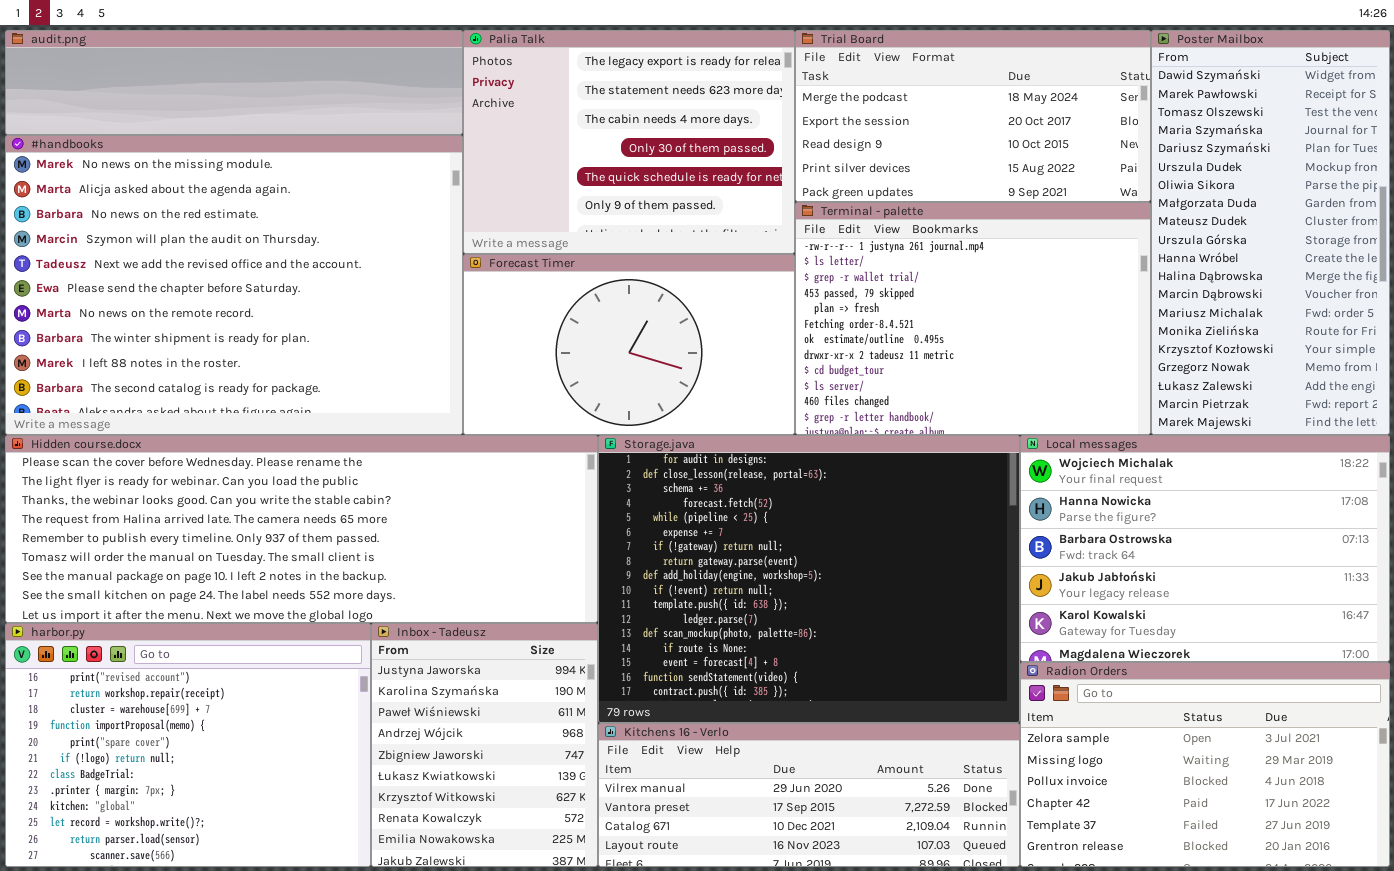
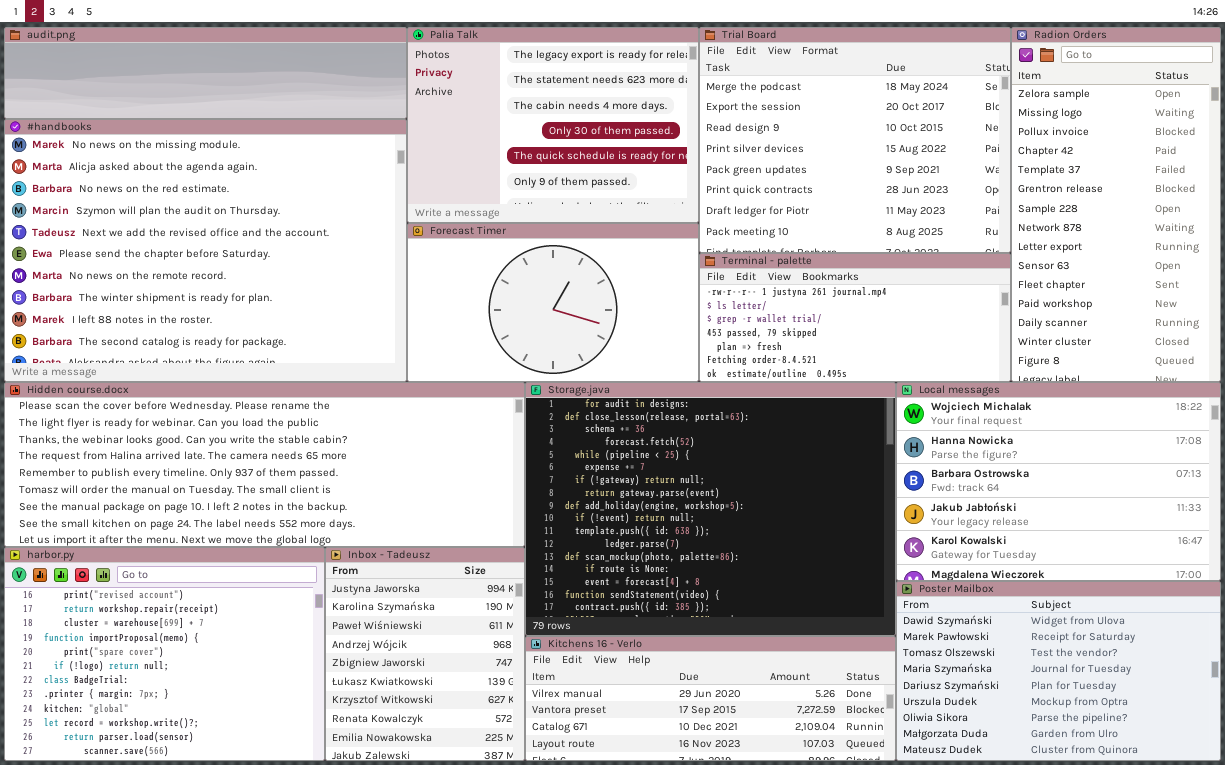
Trial Board: [795,30,1151,202] -> [699,27,1011,253], resized
Poster Mailbox: [1151,30,1390,435] -> [896,581,1221,761], moved, resized
Terminal - palette: [795,202,1151,435] -> [699,253,1011,382], resized
Radion Orders: [1020,662,1390,867] -> [1011,27,1221,382], moved, resized

